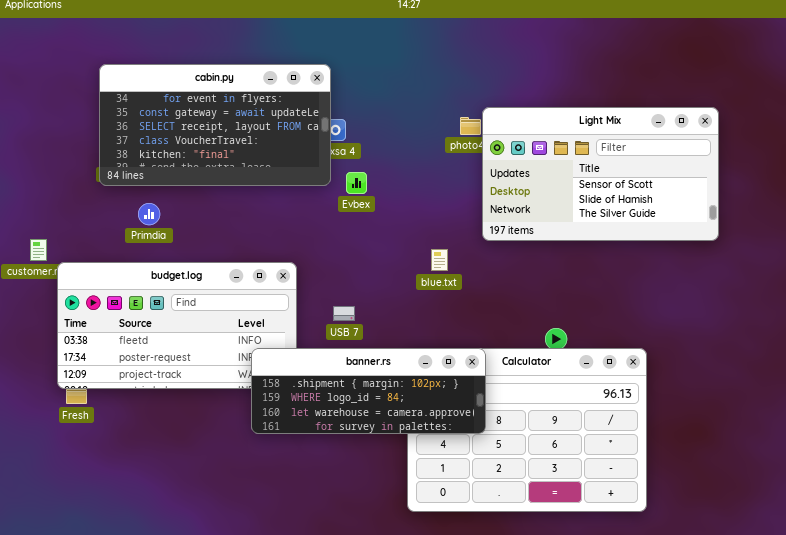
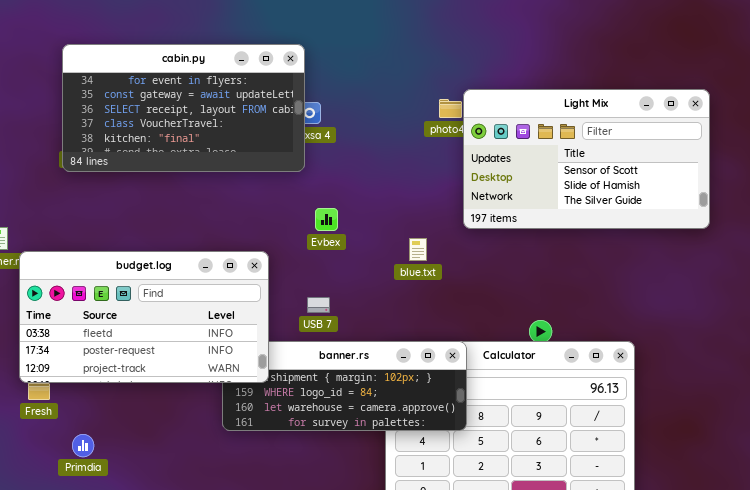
Evbex: [346,172,367,194] -> [315,208,338,231], moved
Primdia: [138,203,160,225] -> [72,434,94,457], moved
budget.log: [57,262,297,389] -> [19,251,269,383], raised

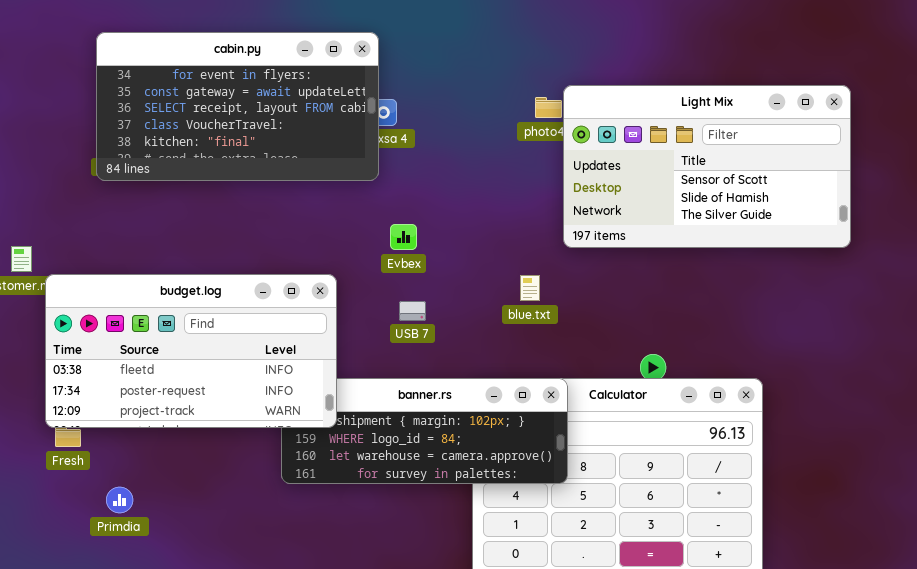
blue.txt: [409,238,427,261] -> [520,275,540,301], moved
USB 7: [307,297,330,313] -> [399,301,426,321], moved

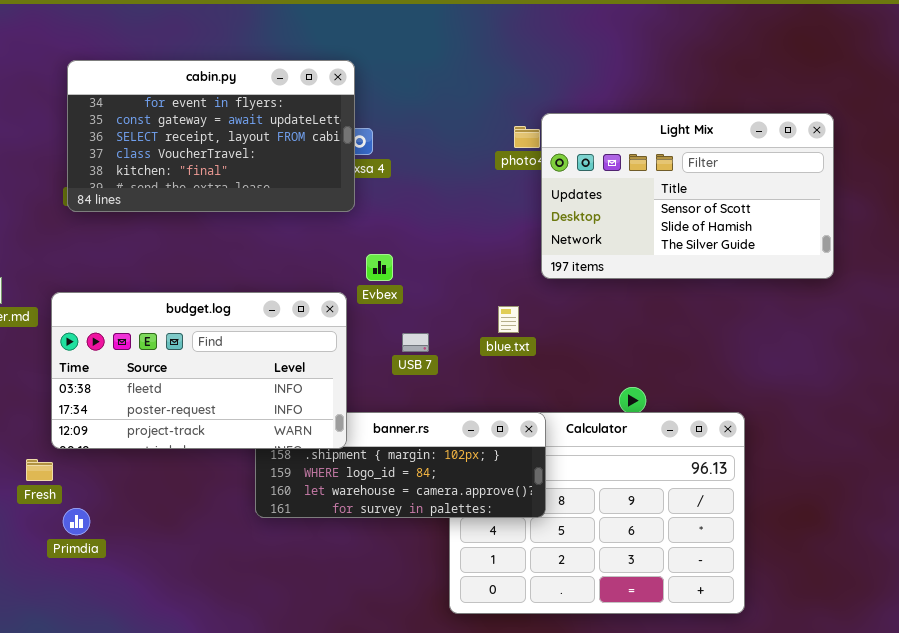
budget.log: [45,274,337,428] -> [51,292,347,449], moved
USB 7: [399,301,426,321] -> [402,333,429,352], moved
Primdia: [106,487,133,513] -> [63,508,90,535], moved

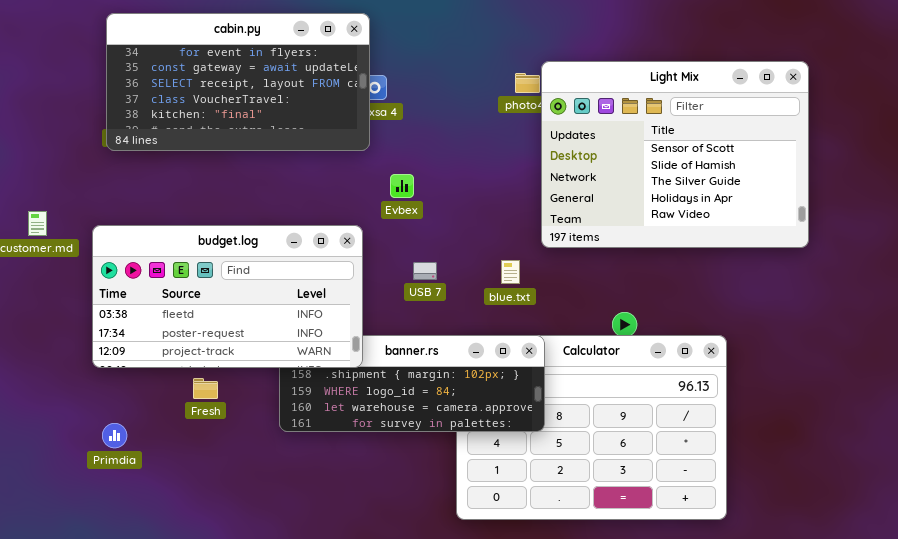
Light Mix: [541,113,834,279] -> [541,61,809,248], resized
Evbex: [366,254,393,281] -> [390,174,414,198], moved
blue.txt: [498,306,519,333] -> [501,260,520,284], moved
Fresh: [26,459,53,481] -> [193,378,218,399], moved

